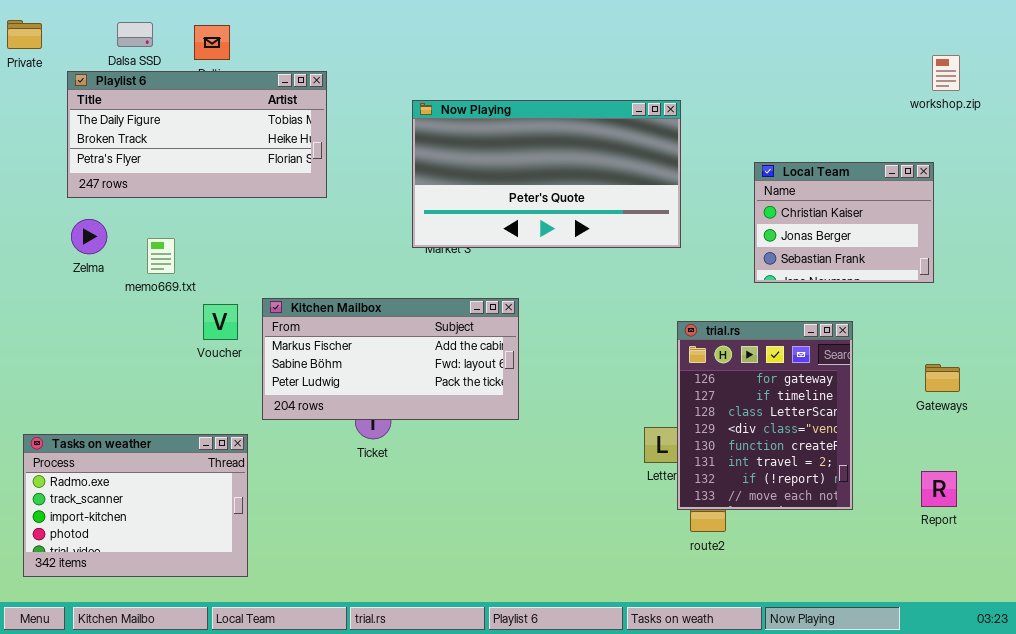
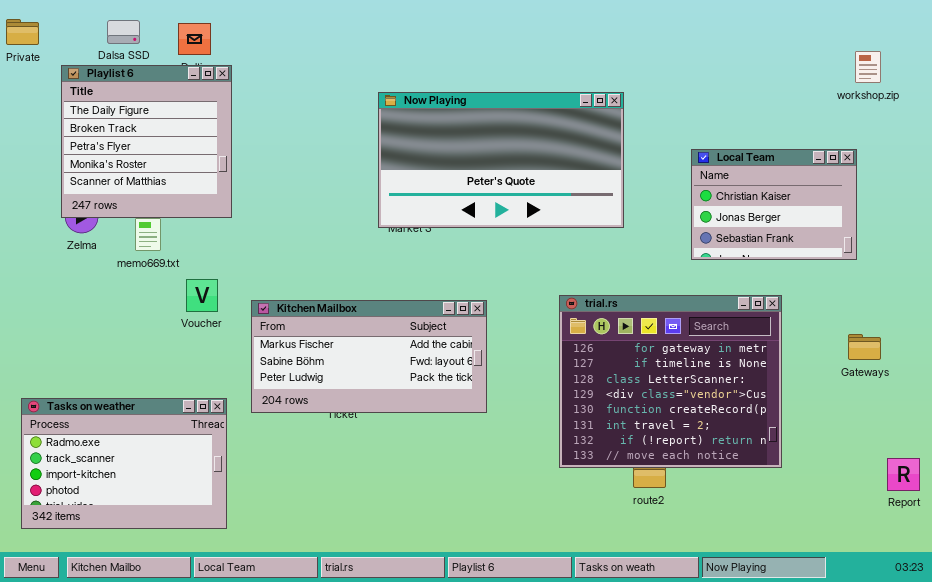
Playlist 6: [67,71,327,198] -> [61,65,232,218], resized
Kitchen Mailbox: [262,298,519,420] -> [251,300,487,413], moved
trial.rs: [677,321,853,510] -> [559,295,782,468], resized
Report: [921,471,957,507] -> [887,458,920,491], moved

